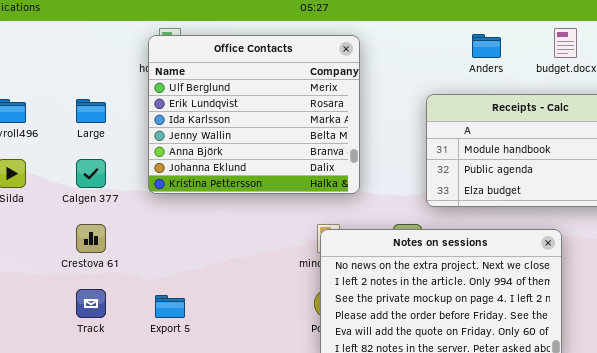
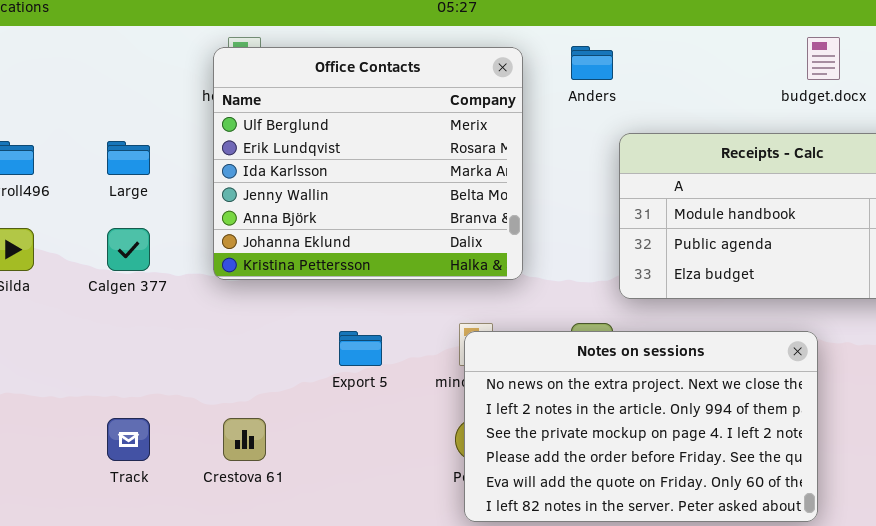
Anders: [472,34,501,58] -> [571,46,613,80], moved
Crestova 61: [76,224,106,253] -> [223,418,266,461], moved
Export 5: [155,295,185,318] -> [339,331,382,366], moved

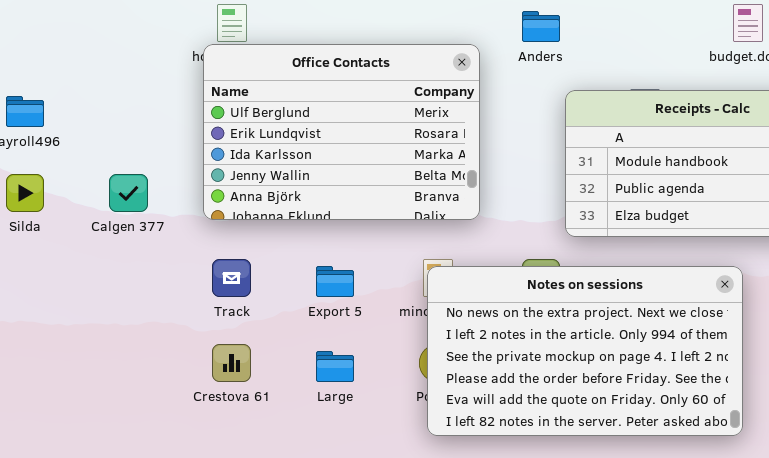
Office Contacts: [213,47,523,280] -> [203,44,480,220], resized
Large: [107,141,150,175] -> [316,351,354,382], moved
Track: [107,418,150,461] -> [212,259,251,297], moved

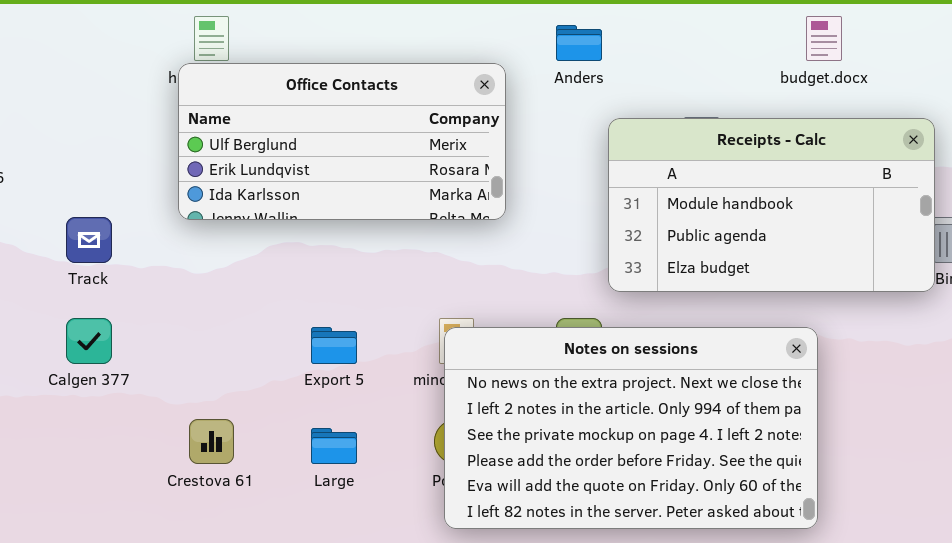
Office Contacts: [203,44,480,220] -> [178,63,506,220], resized
Calgen 377: [109,174,148,212] -> [66,318,112,364], moved
Track: [212,259,251,297] -> [66,217,112,263], moved

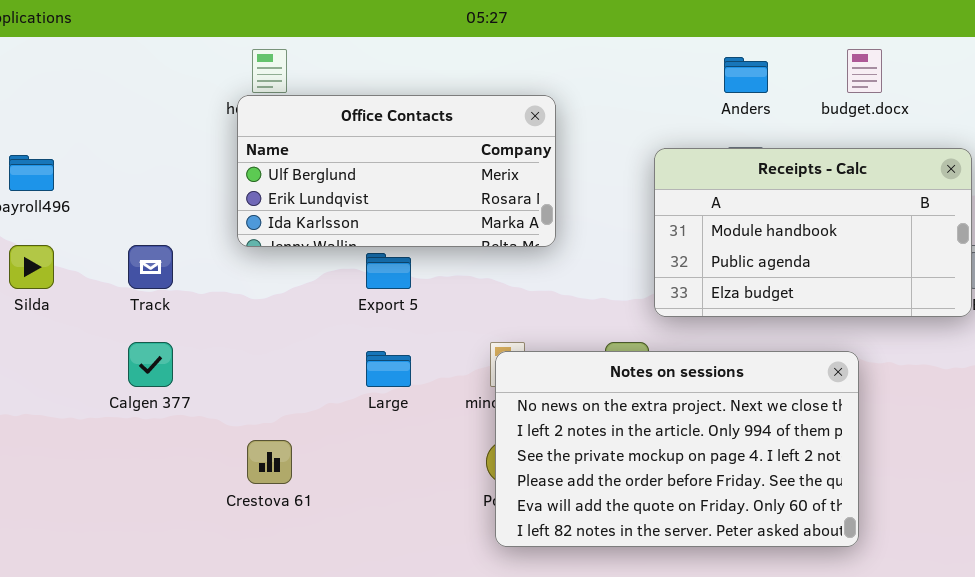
Anders: [556,25,602,61] -> [724,57,768,93], moved
Export 5: [311,327,357,364] -> [366,253,411,289], moved
Large: [311,428,357,464] -> [366,351,411,387], moved

